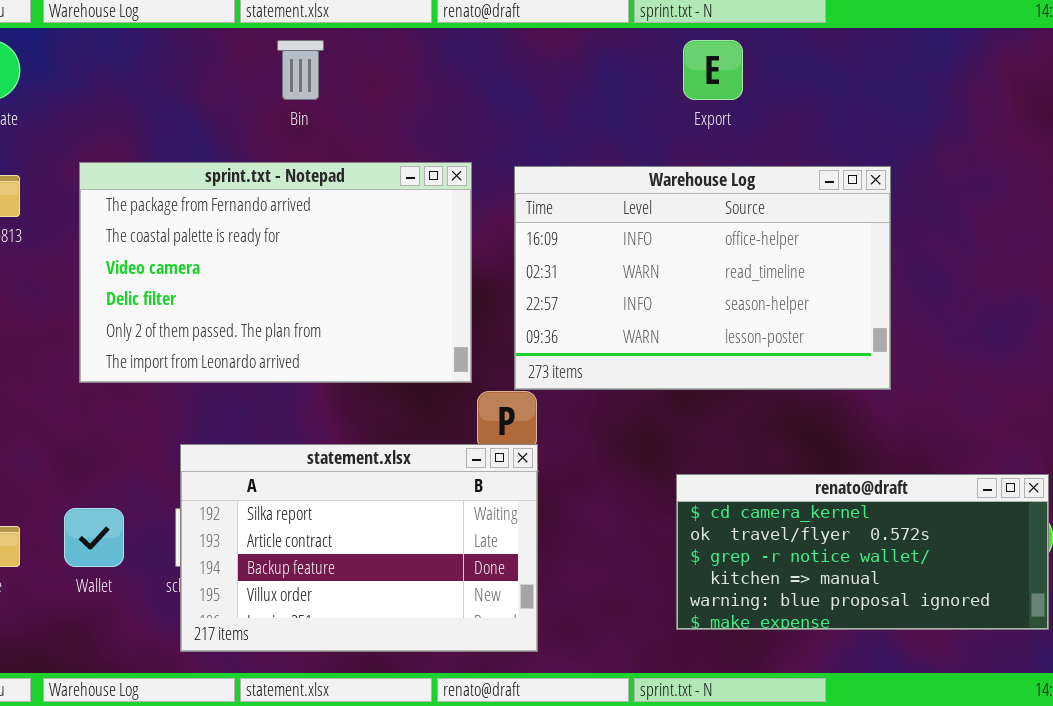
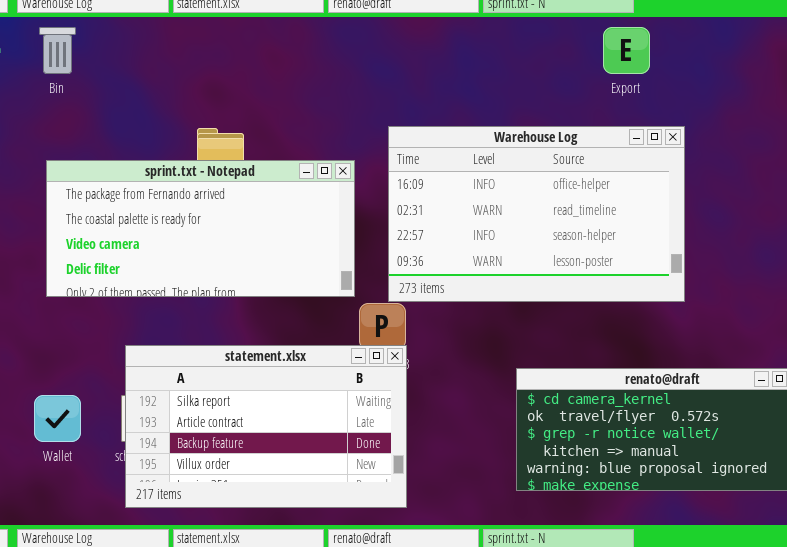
Bin: [277,40,324,100] -> [39,27,76,74], moved
Export: [683,40,743,100] -> [603,27,650,74], moved
sprint.txt - Notepad: [79,162,472,383] -> [46,160,355,297], resized

